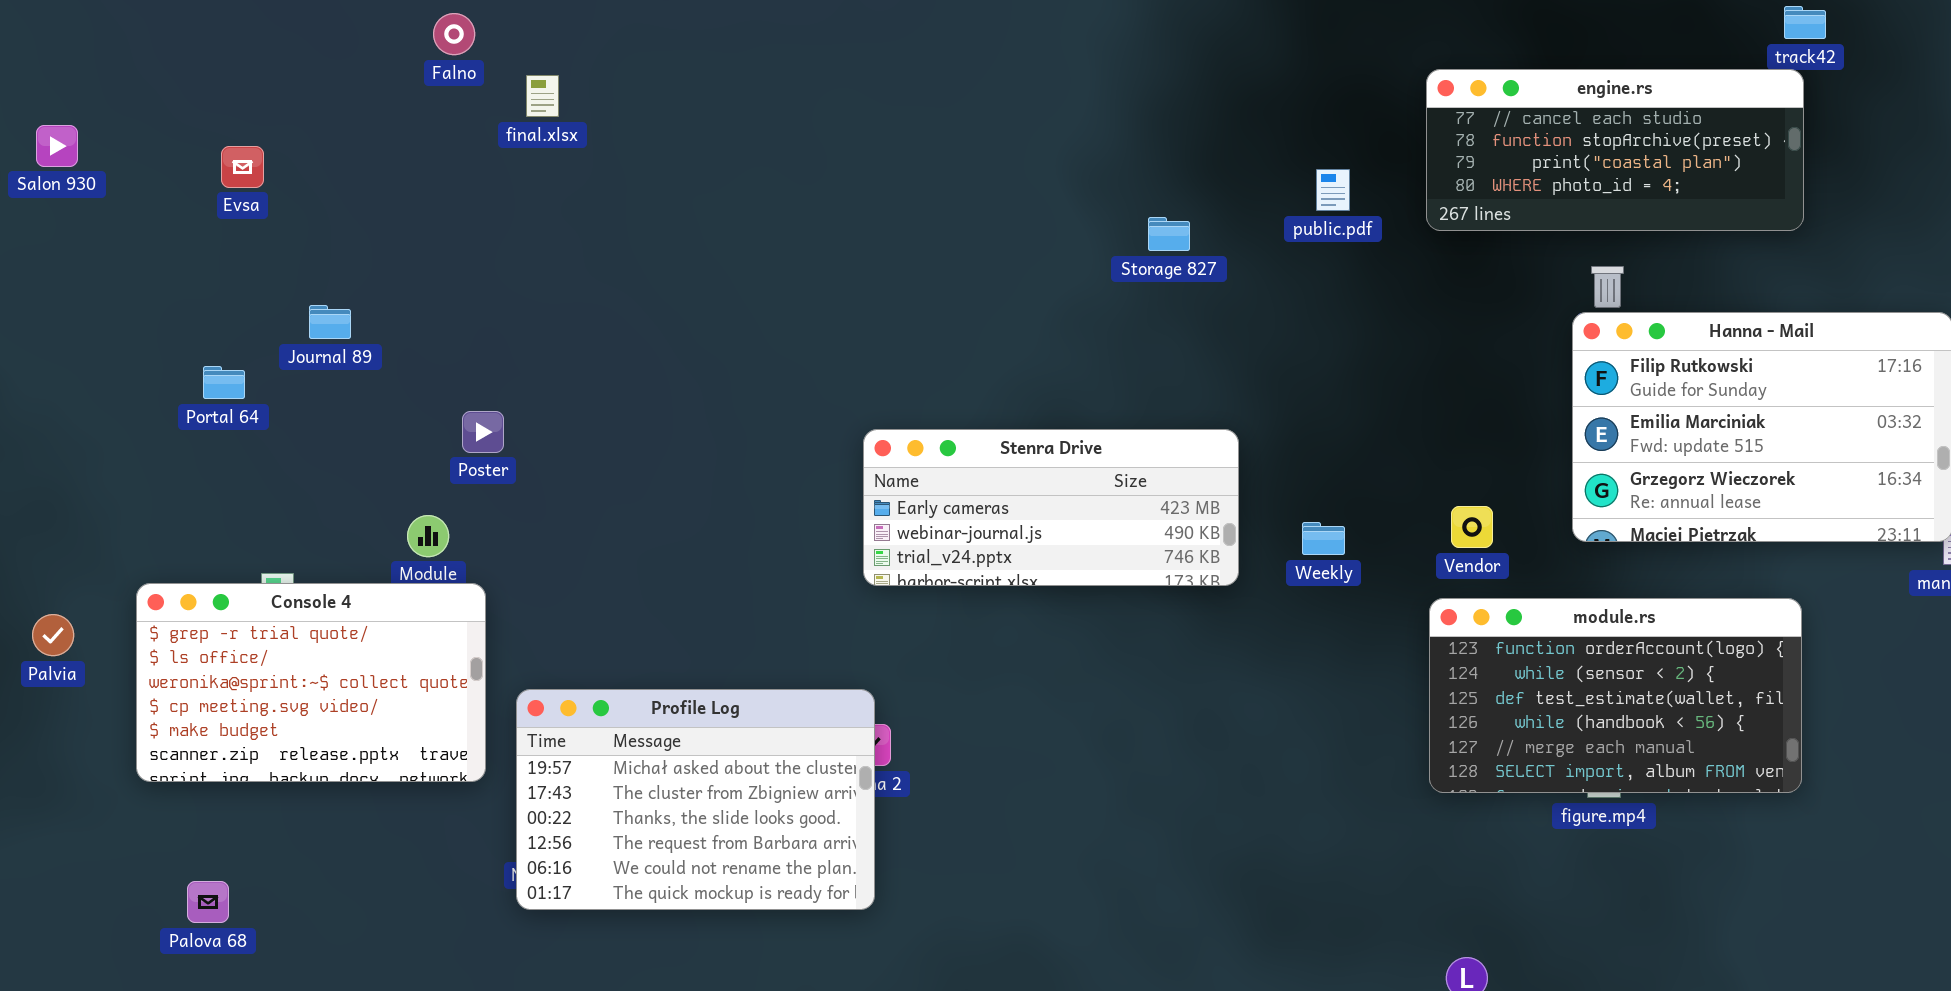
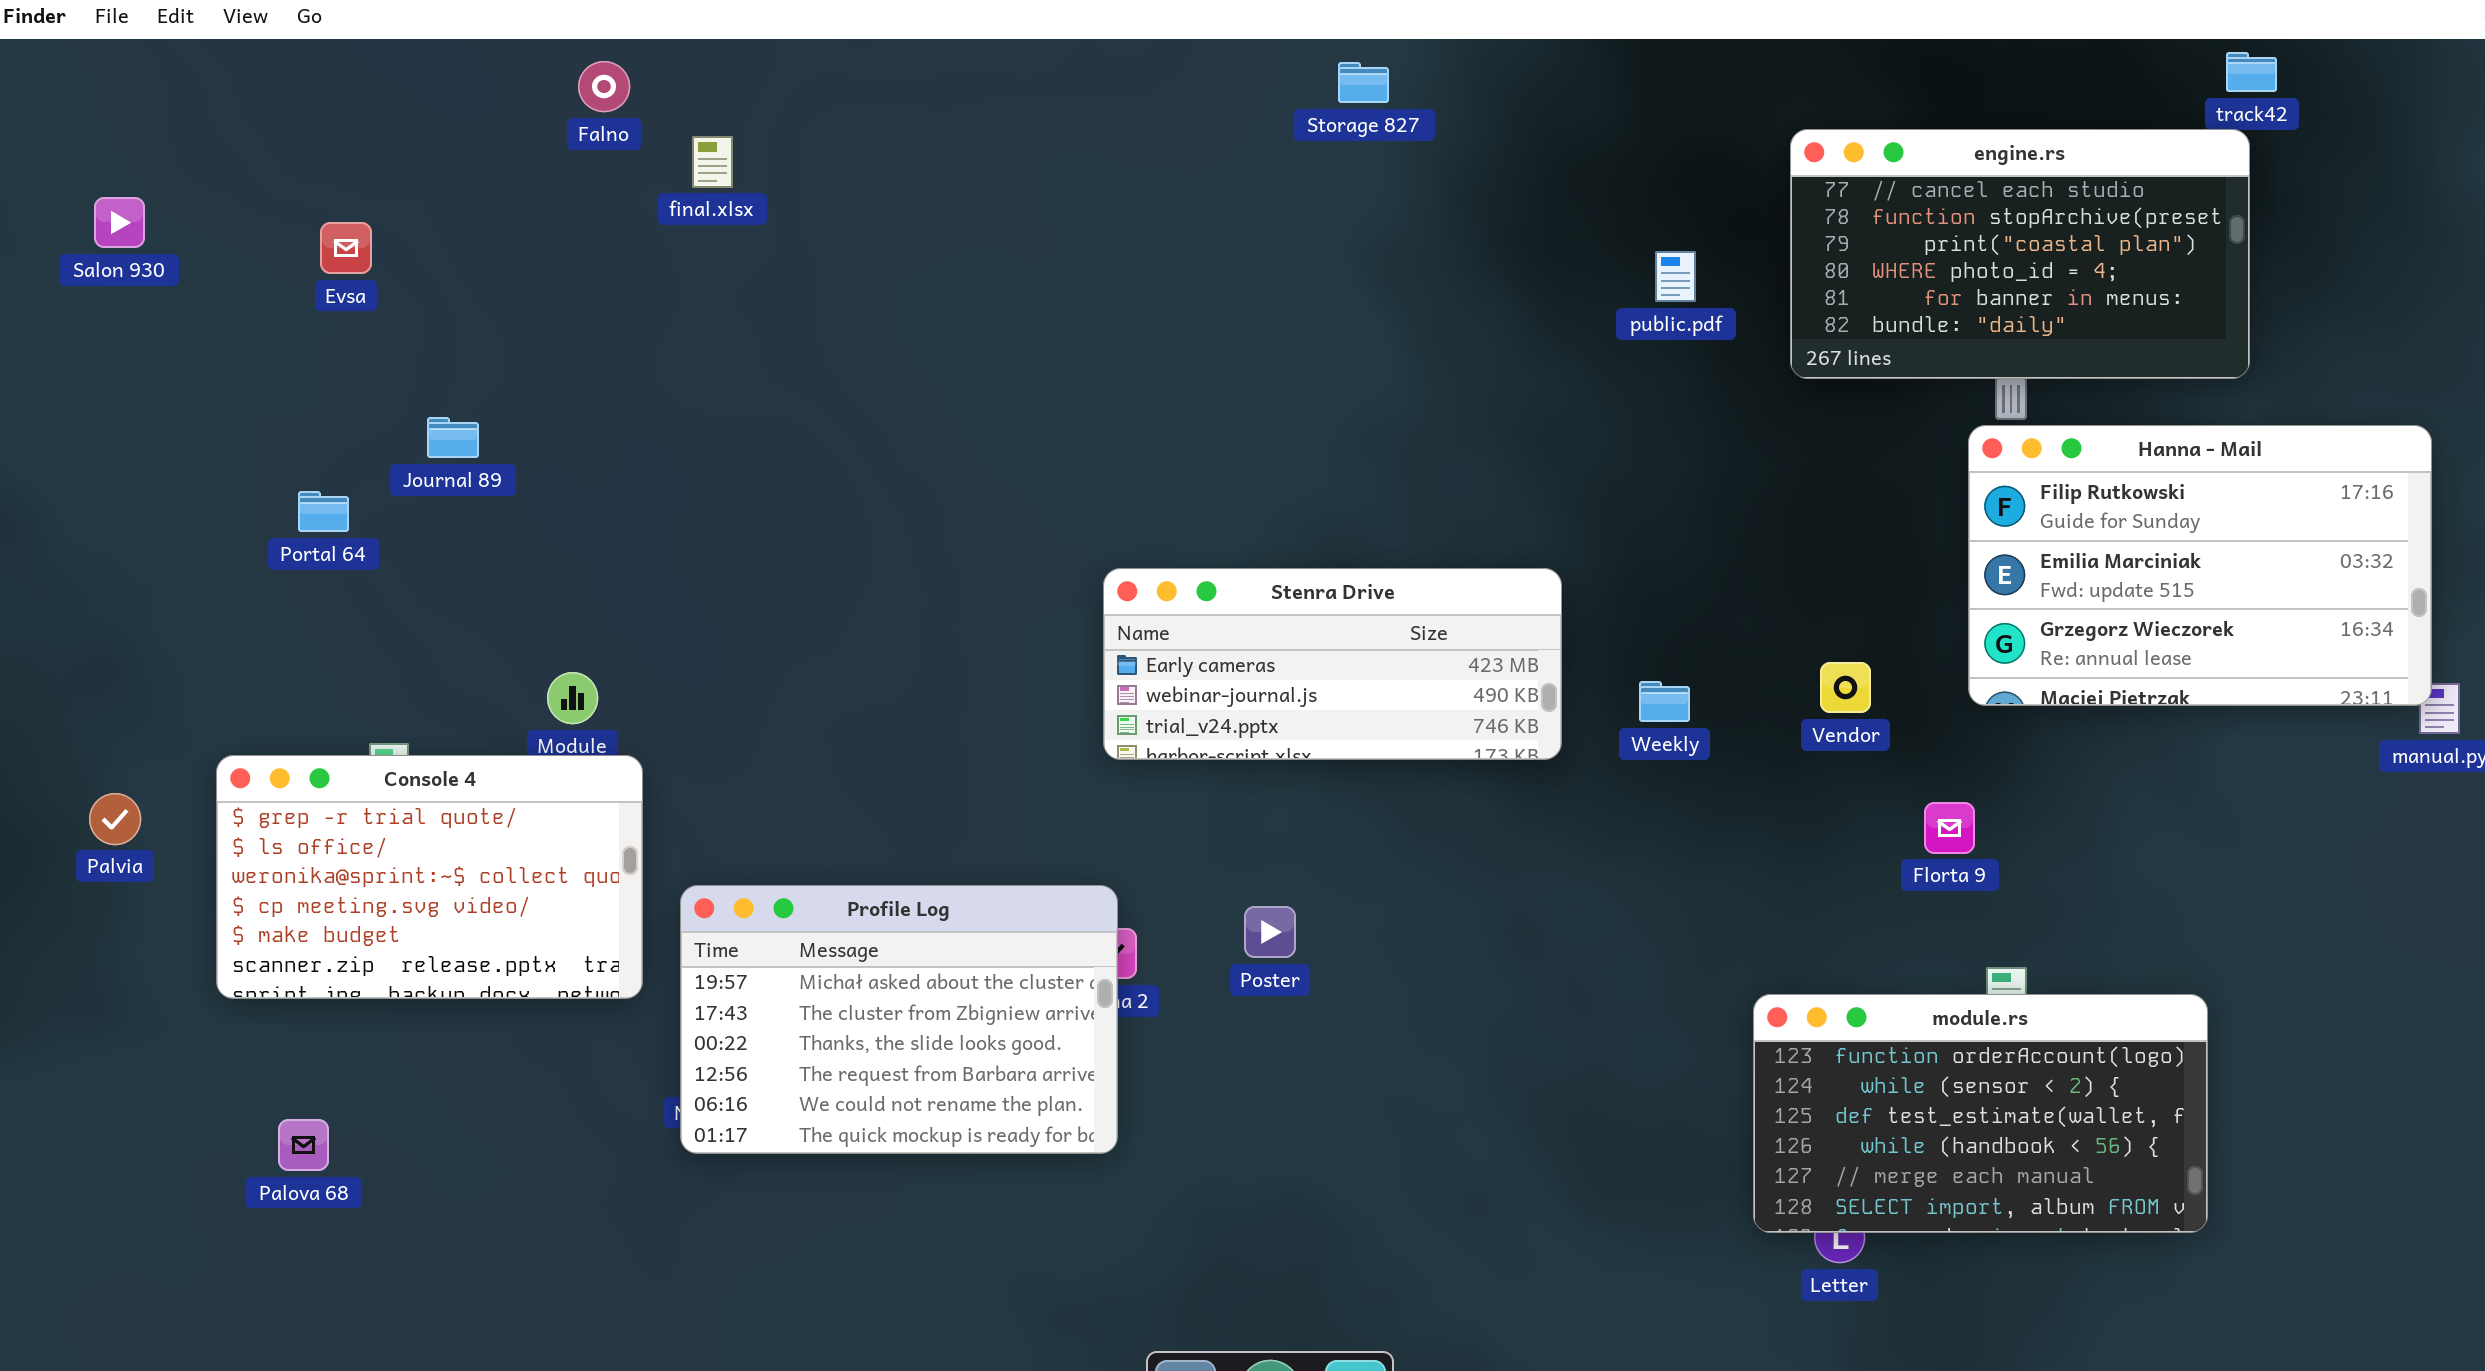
engine.rs: [1426,69,1804,231] -> [1790,129,2250,379], resized
Storage 827: [1148,217,1190,251] -> [1338,62,1389,103], moved
Poster: [462,411,504,453] -> [1244,906,1296,958], moved
module.rs: [1429,598,1802,793] -> [1753,994,2208,1233], moved

